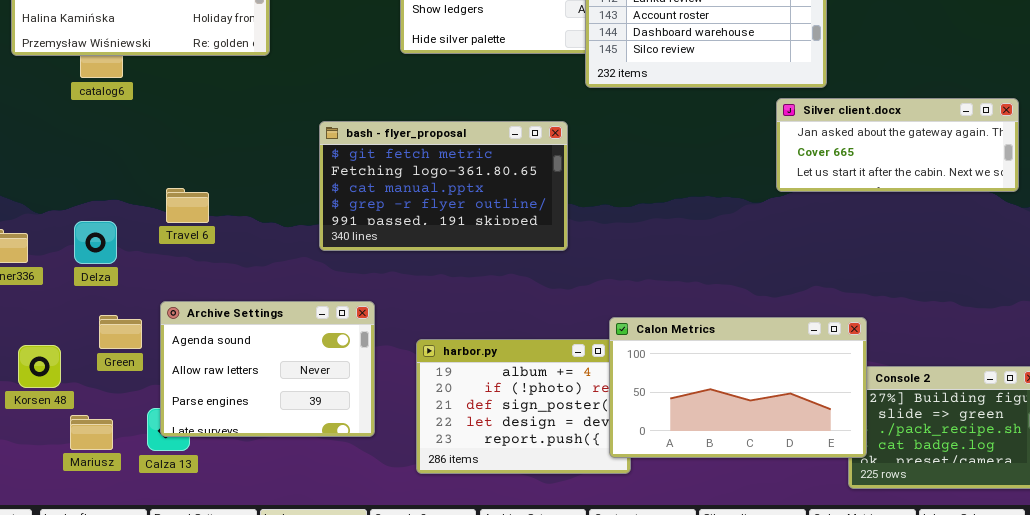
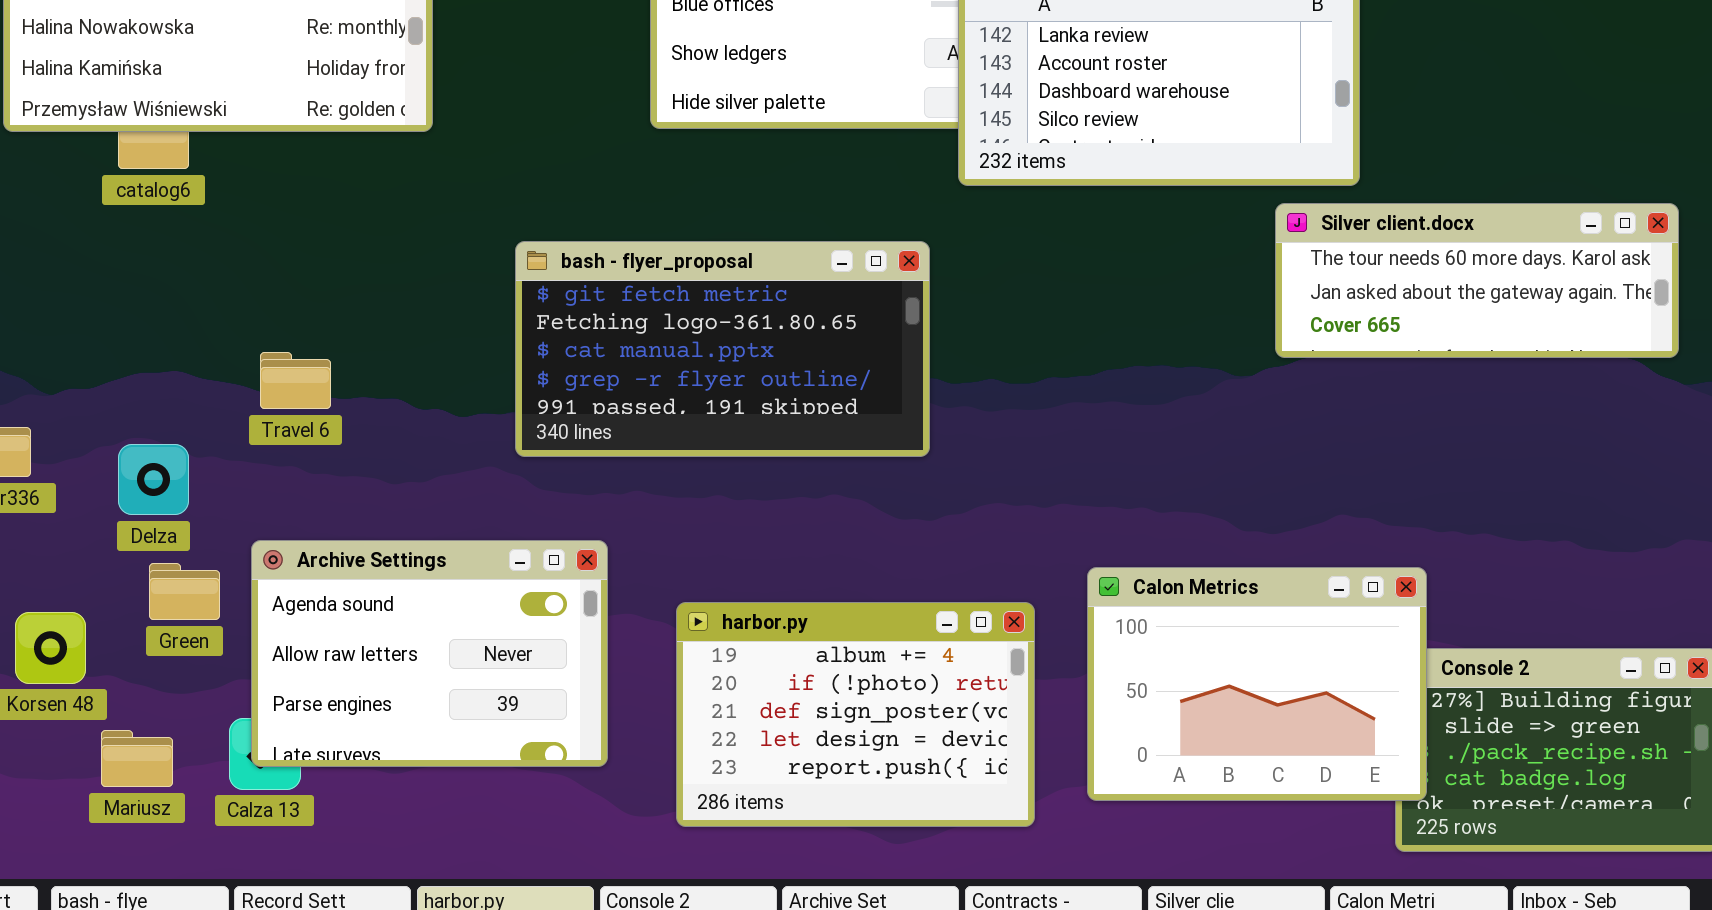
Silver client.docx: [776,98,1019,192] -> [1275,203,1679,358], scrolled up 1 row
Delza: [74,221,117,264] -> [118,444,189,515], moved
Calon Metrics: [609,317,867,458] -> [1087,567,1427,801], resized

